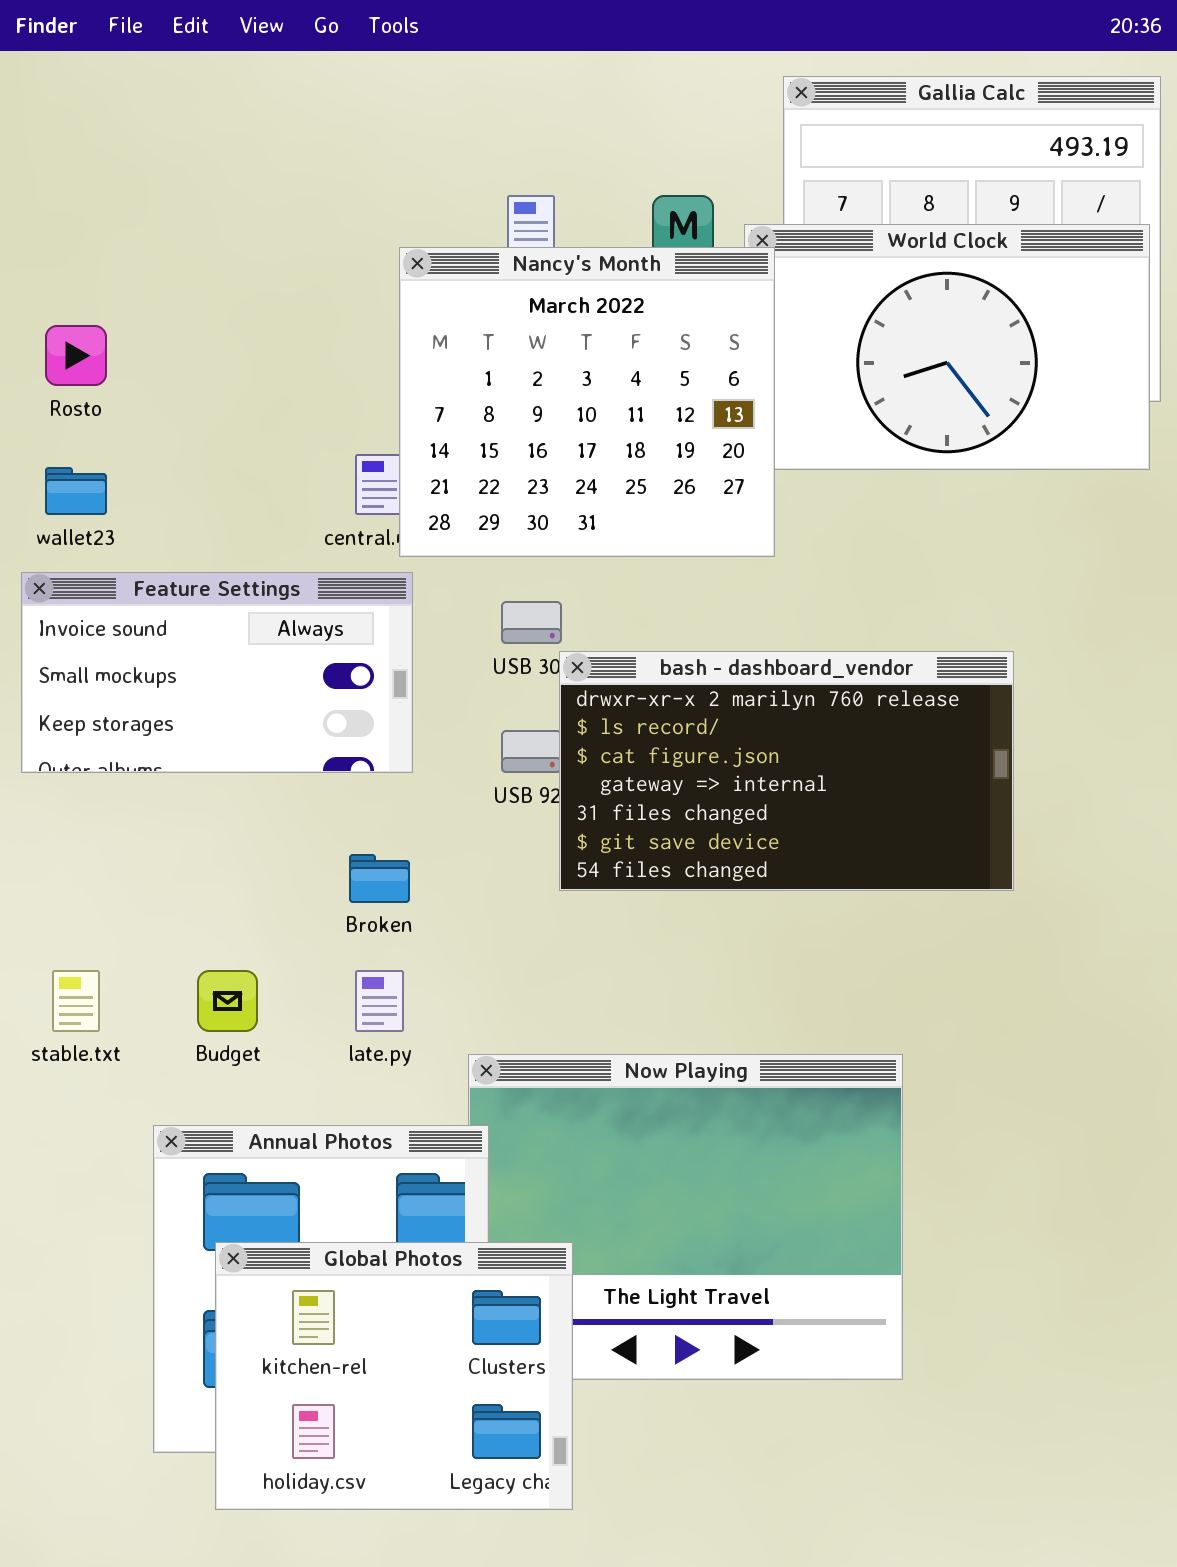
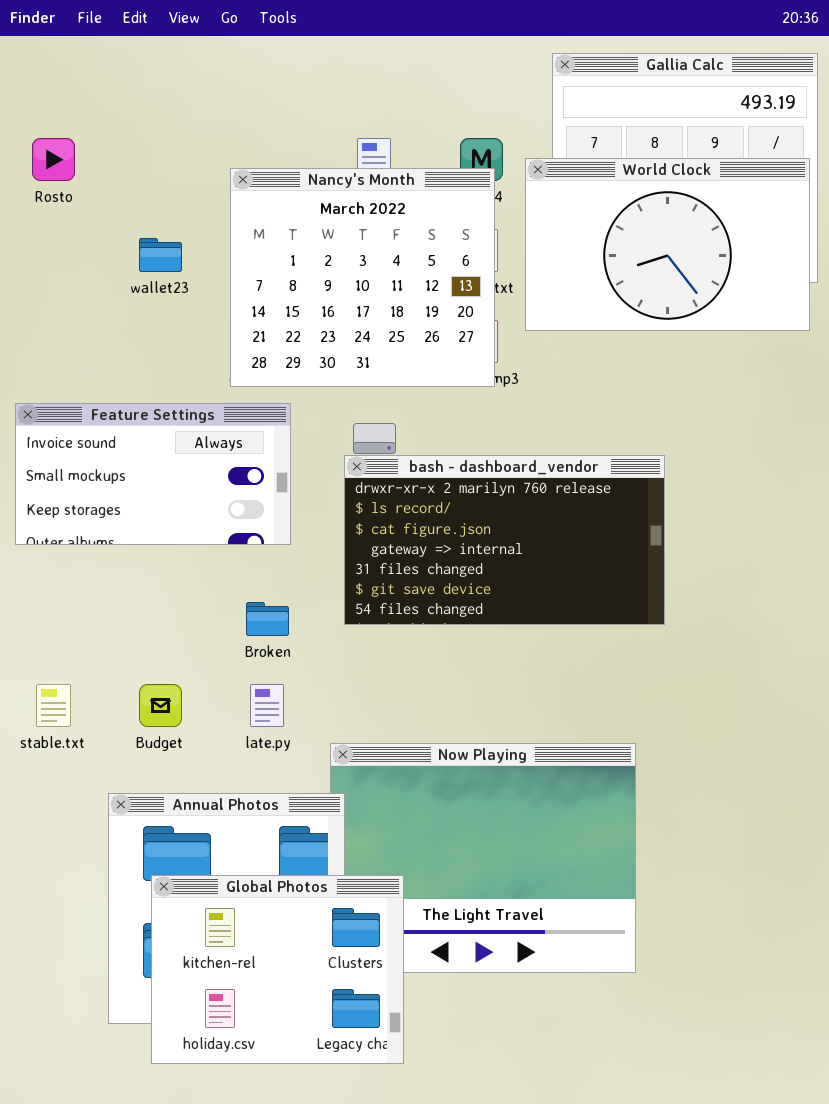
Nancy's Month: [399,247,775,557] -> [230,168,495,387], moved
Rosto: [45,325,107,386] -> [32,138,75,181], moved
wallet23: [45,467,107,515] -> [139,238,182,272], moved
bash - dashboard_vendor: [559,651,1014,891] -> [344,455,665,625], moved

